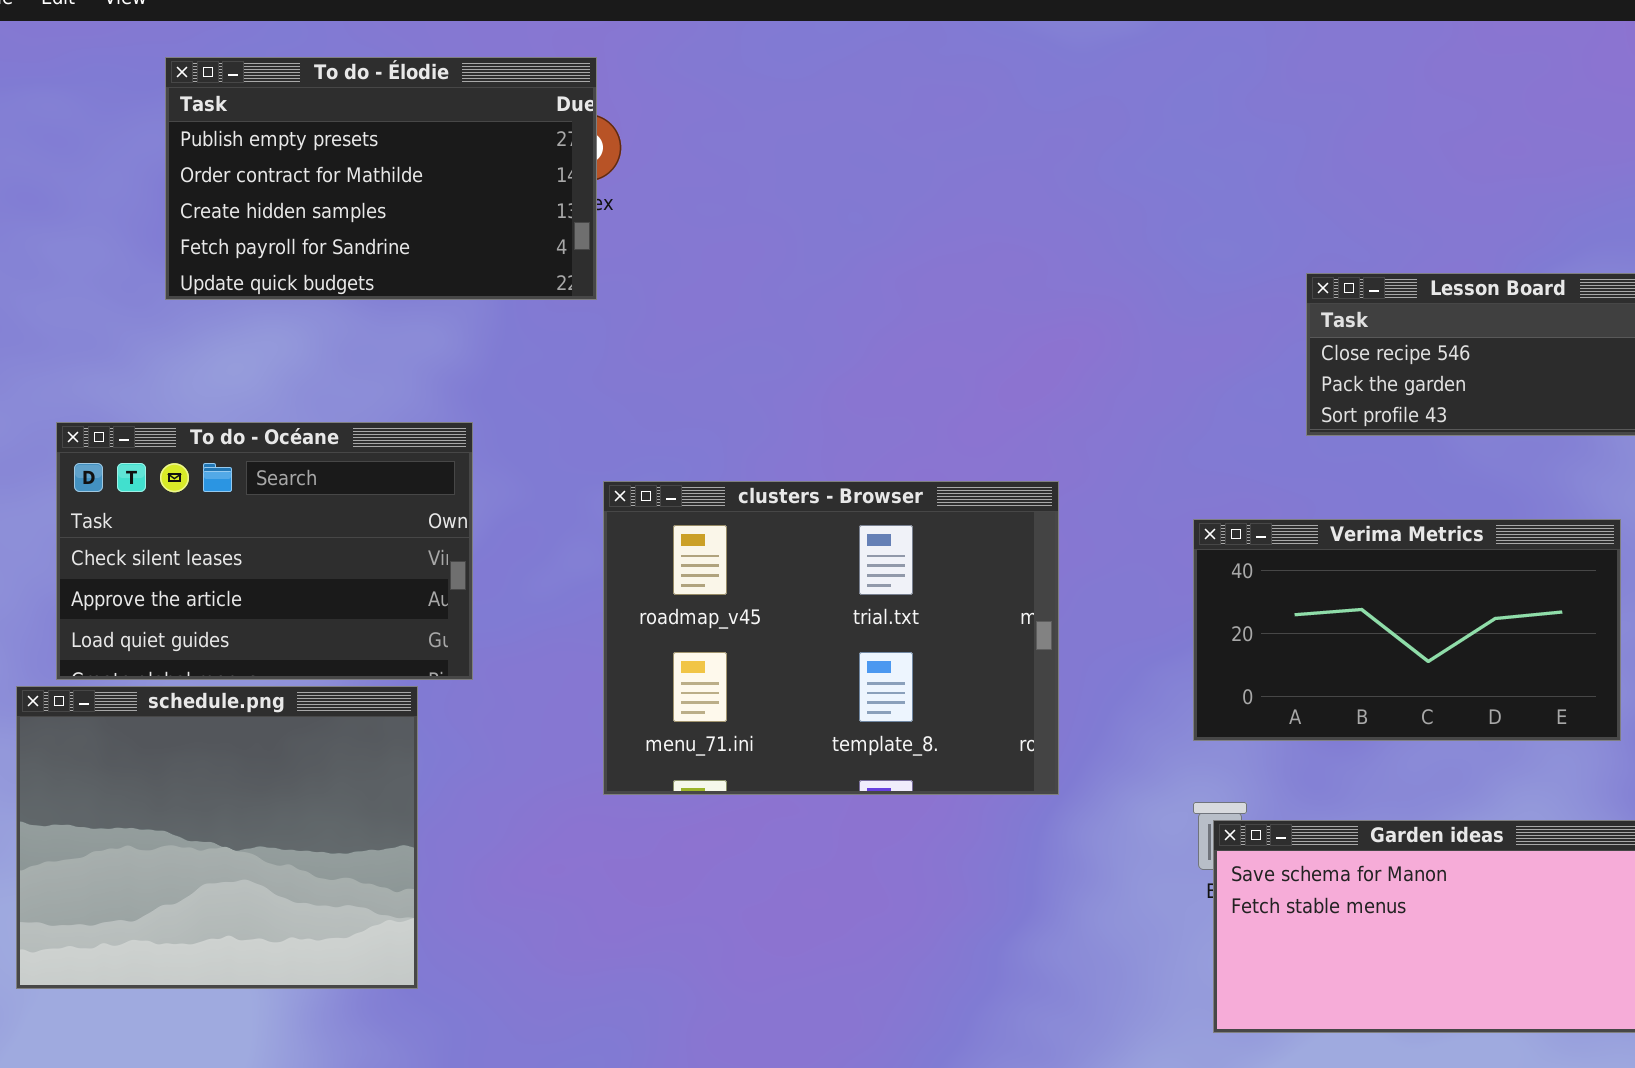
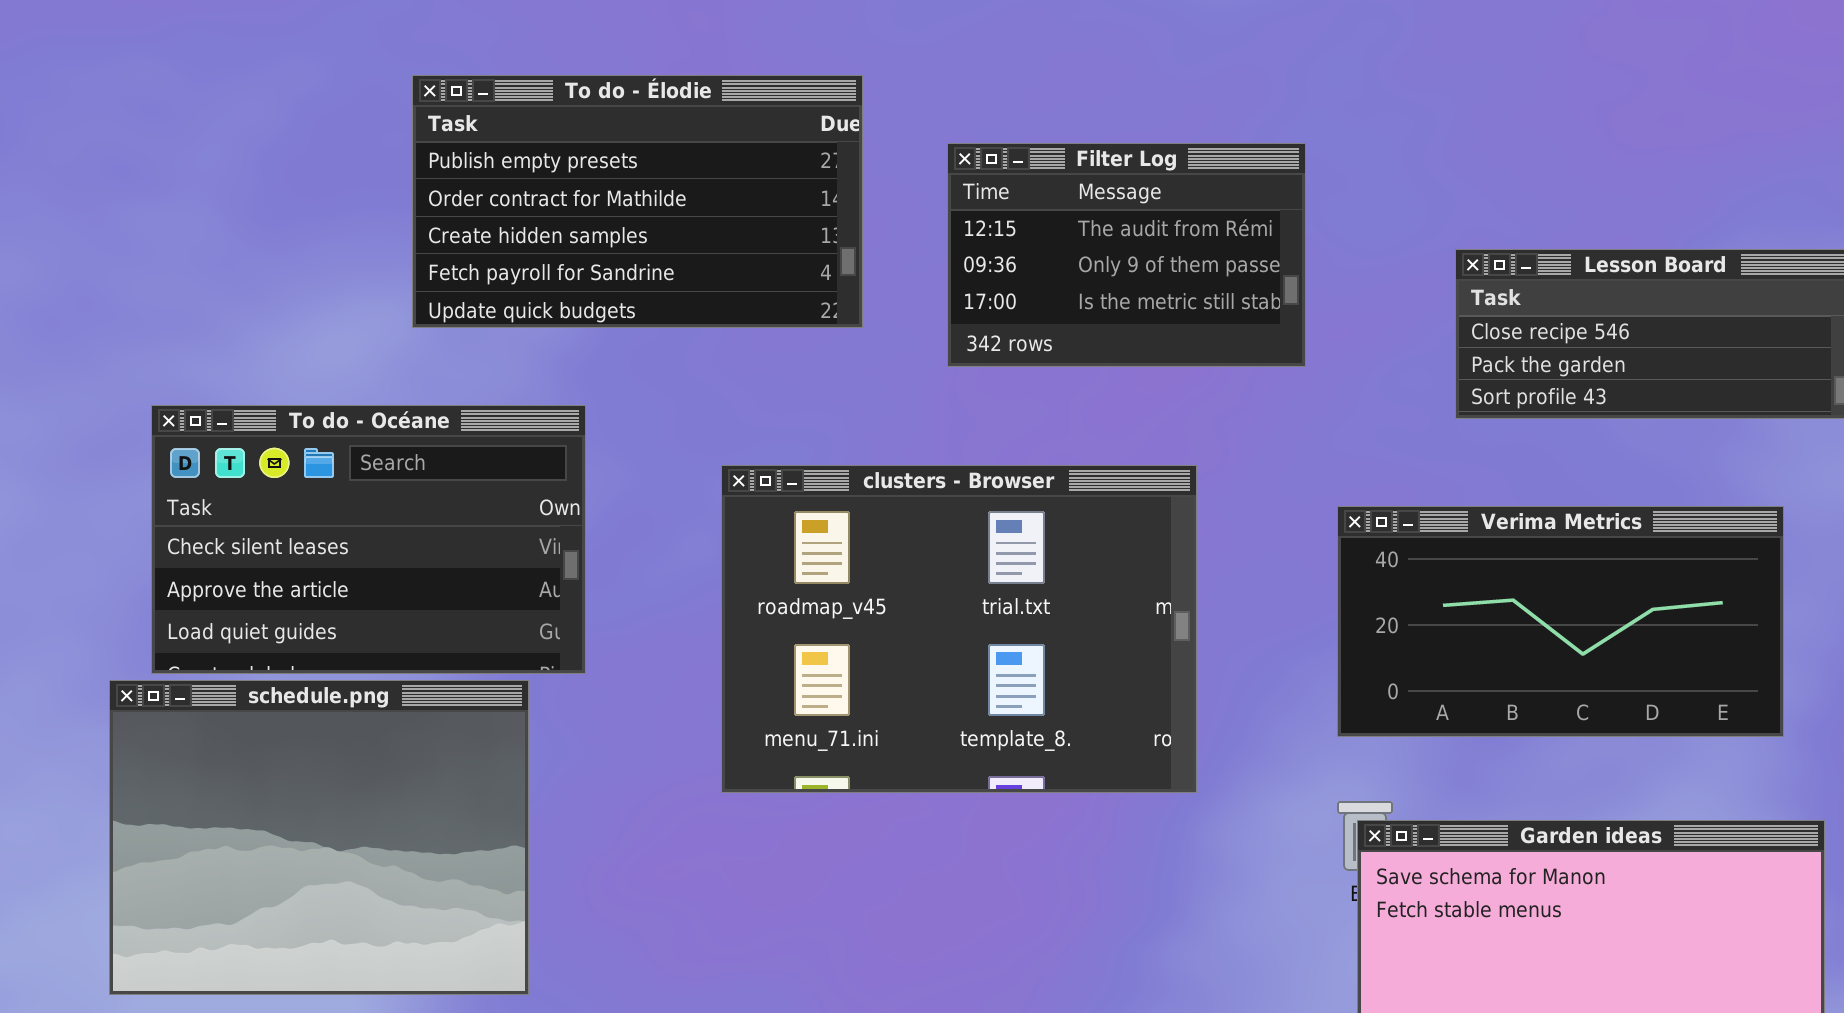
To do - Élodie: [165,57,597,300] -> [412,75,863,328], moved
Filter Log: none -> [947,143,1306,367], opened

